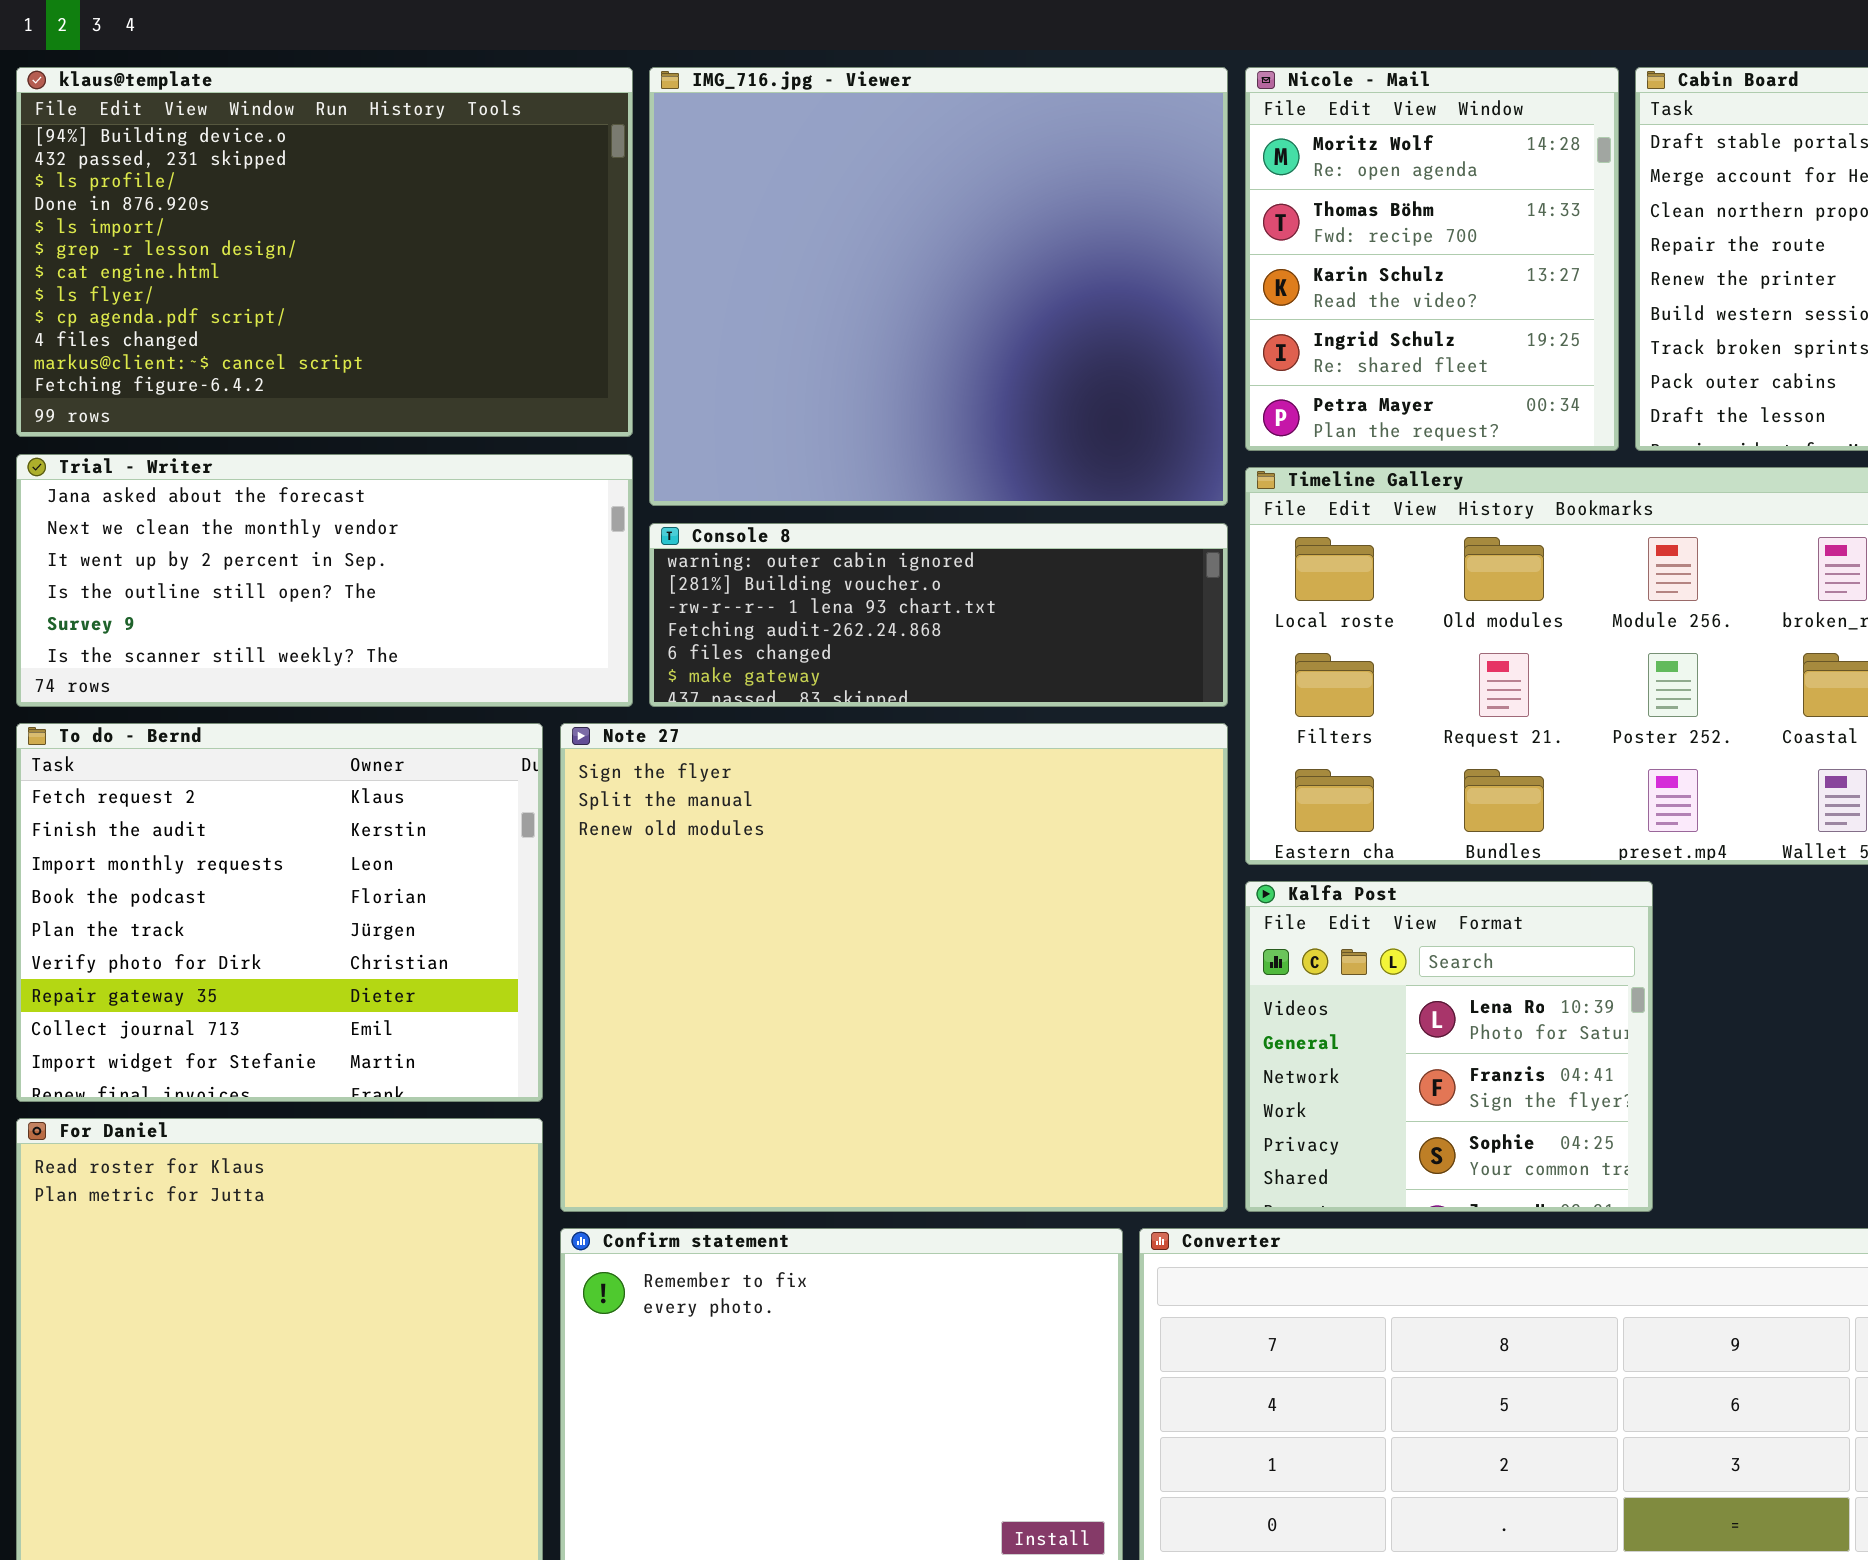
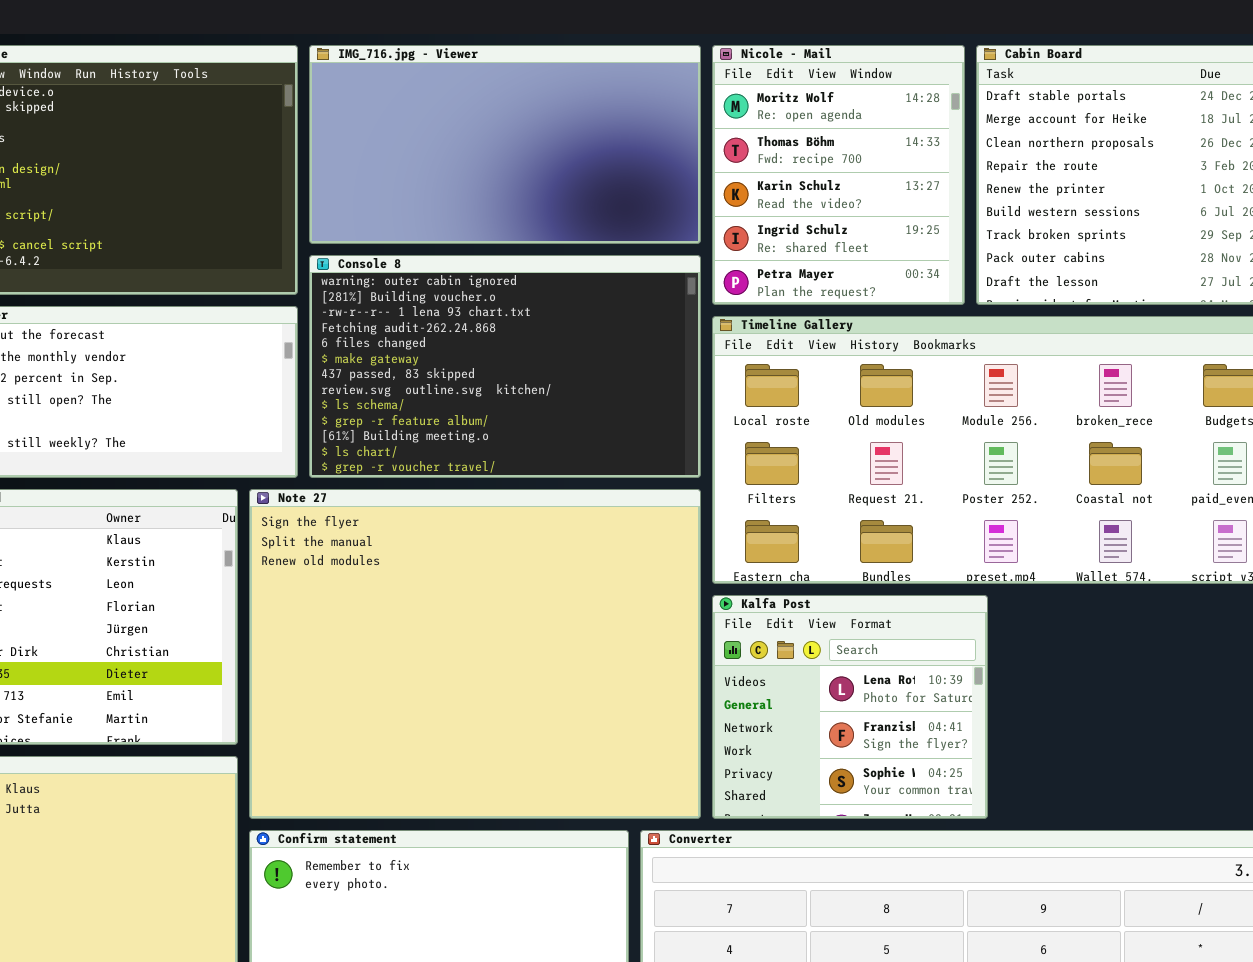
IMG_716.jpg - Viewer: [649,67,1228,506] -> [309,45,701,244], resized
Console 8: [649,523,1228,707] -> [309,255,701,478], resized

